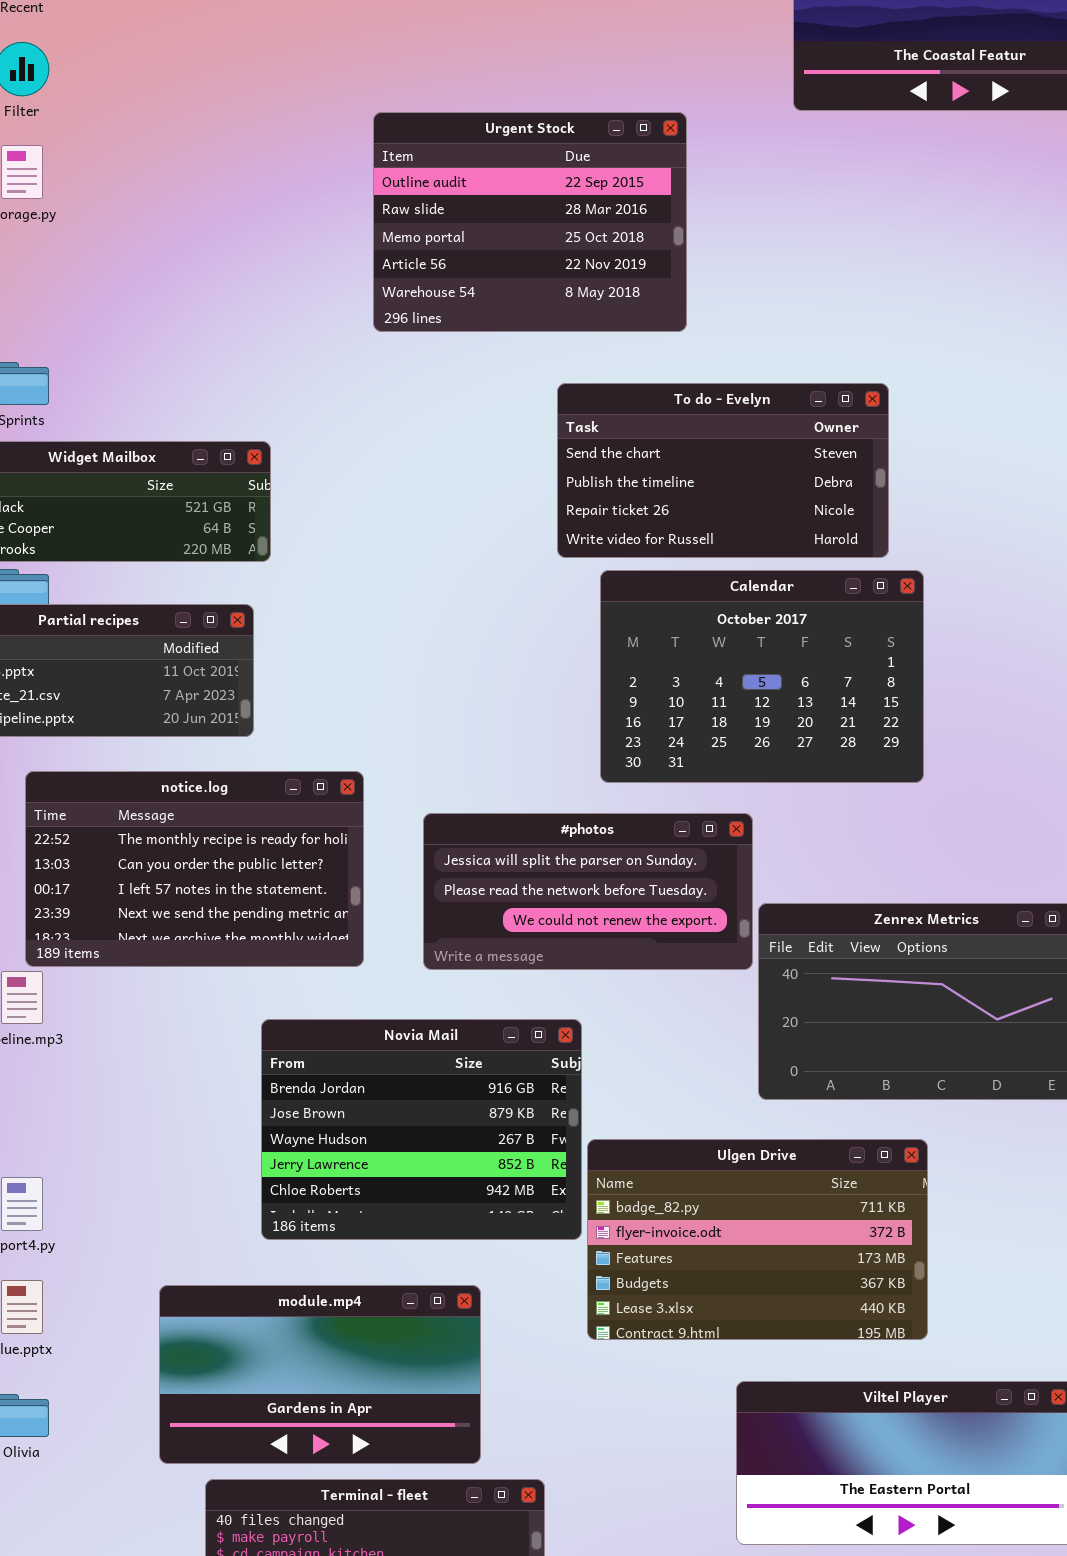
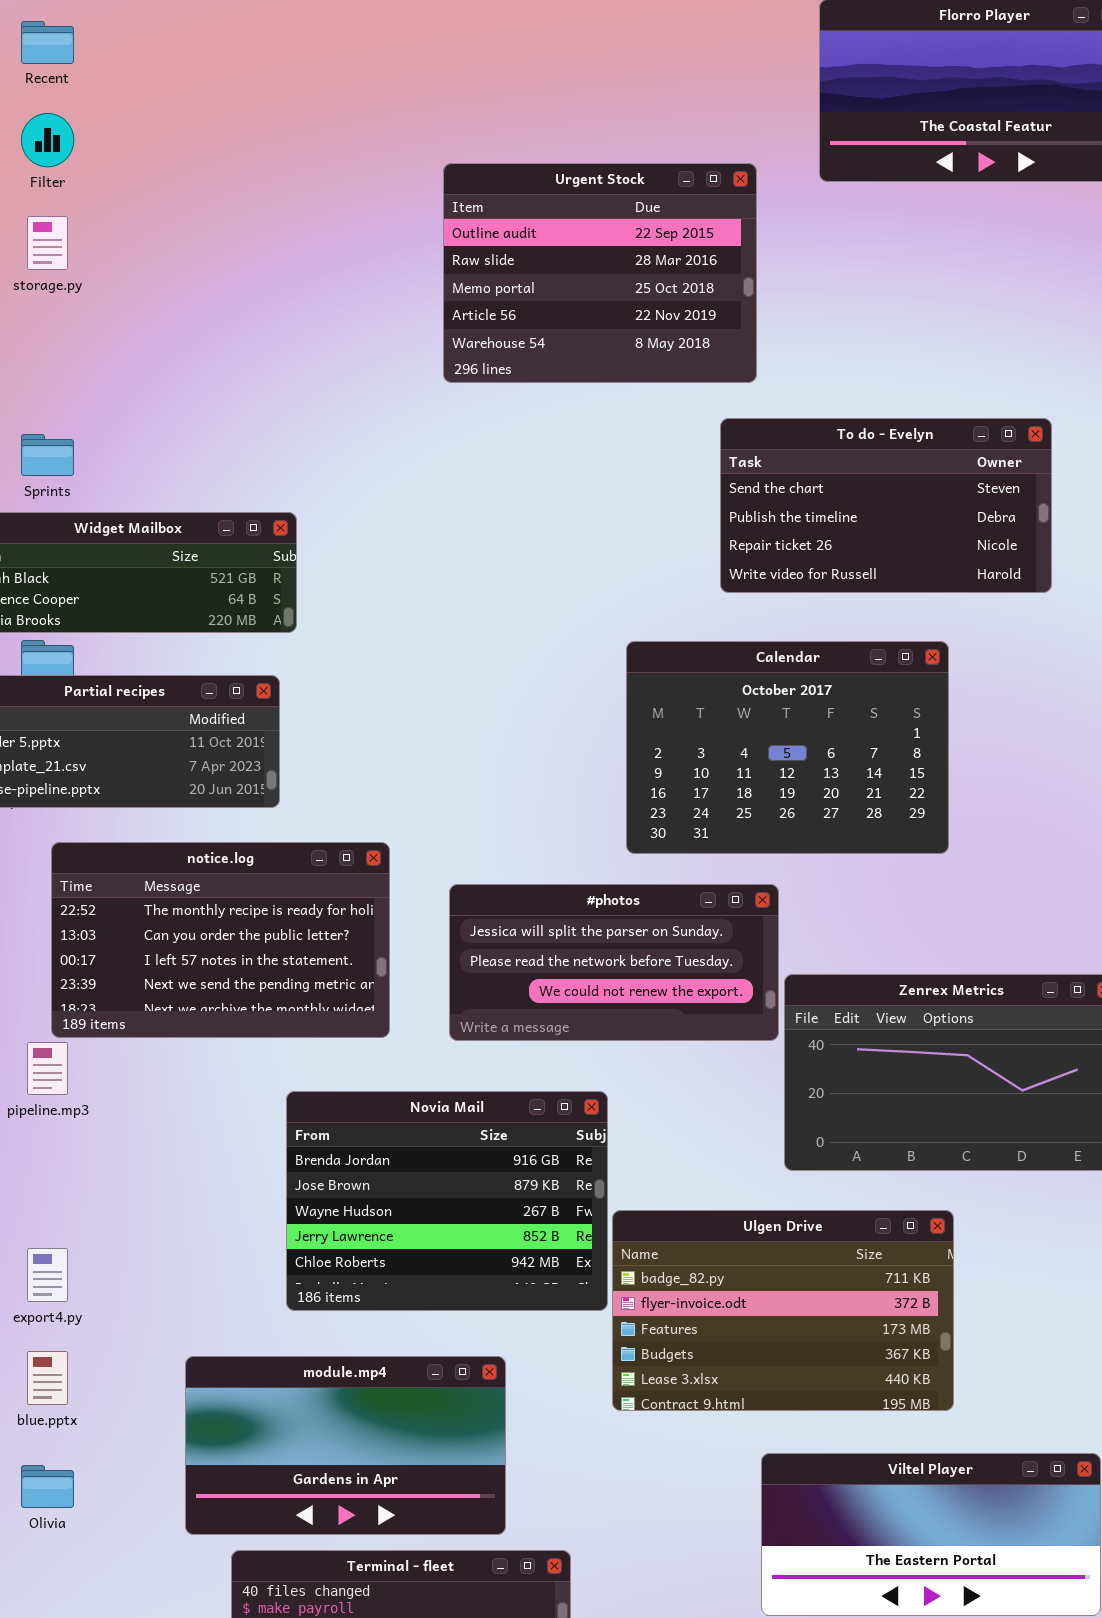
Urgent Stock: [373,112,687,332] -> [443,163,757,383], moved
To do - Evelyn: [557,383,889,558] -> [720,418,1052,593], moved

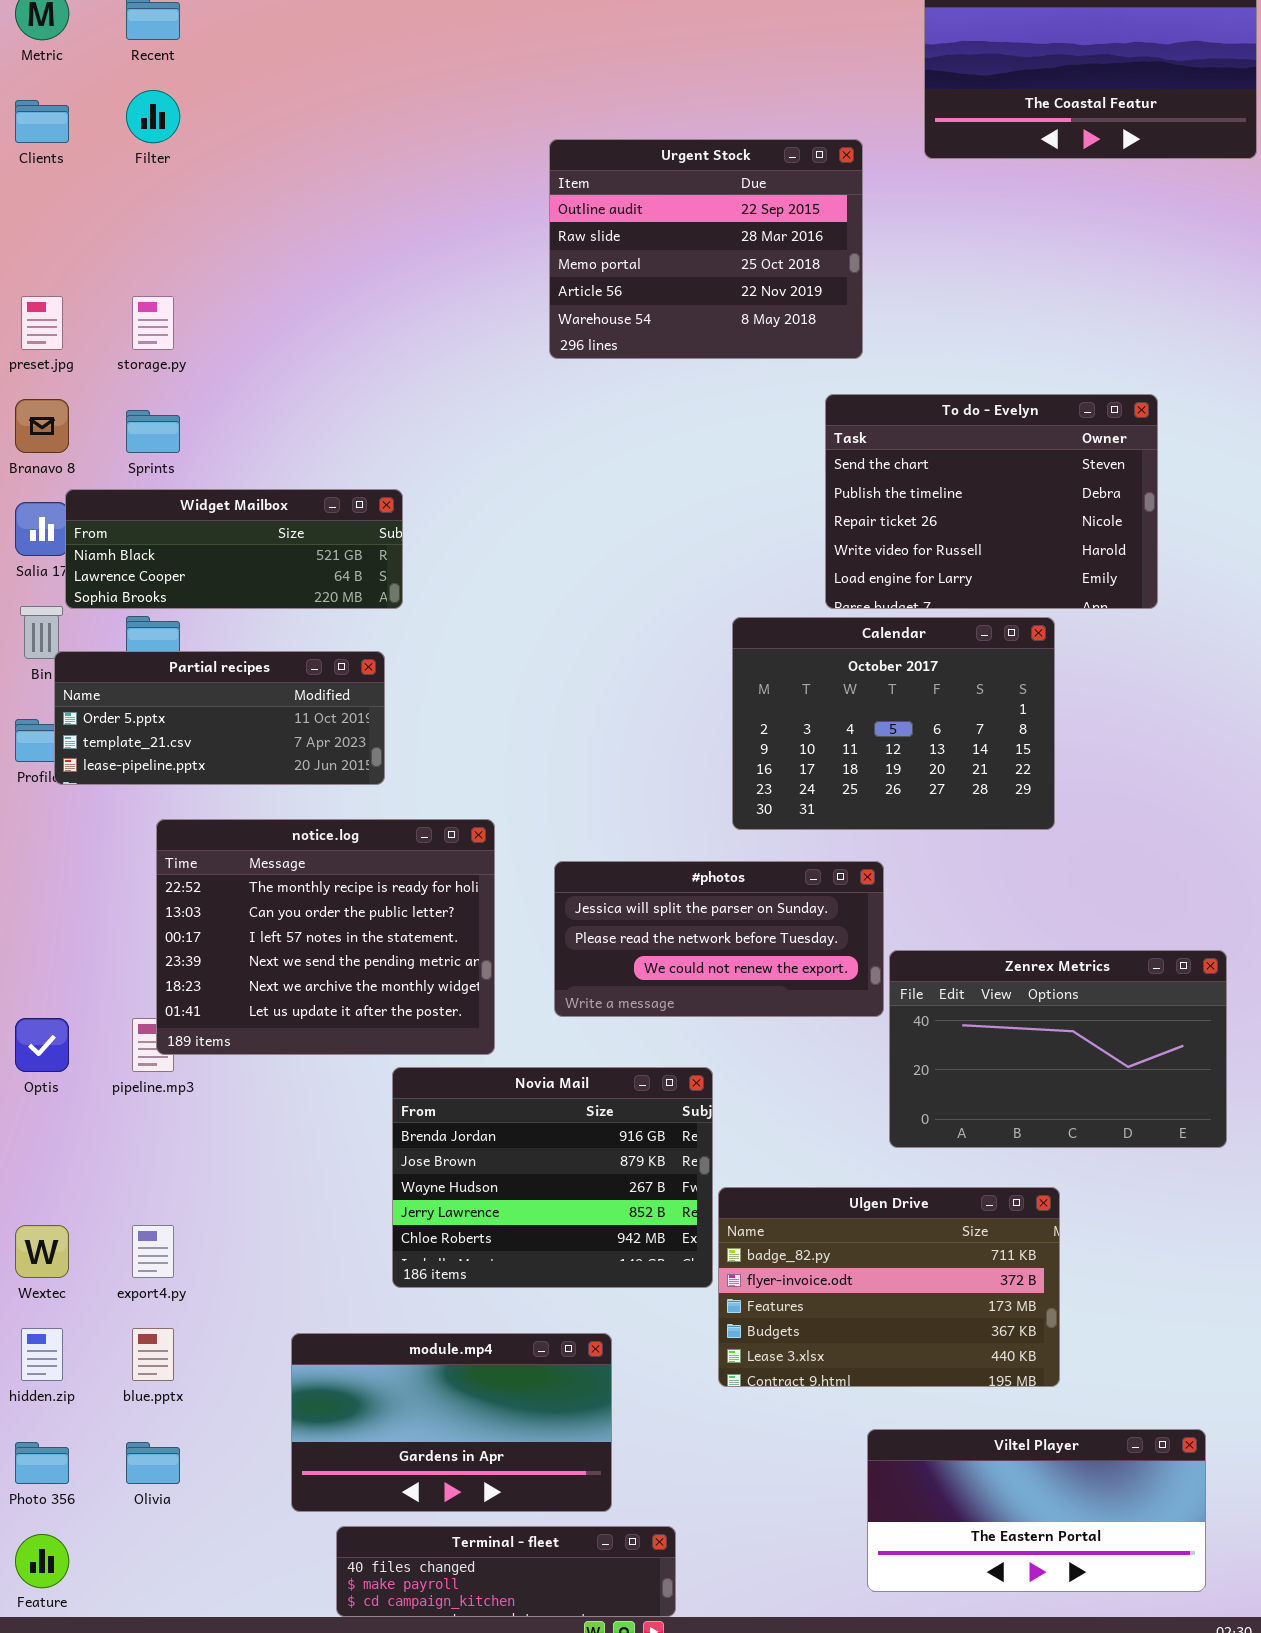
storage.py: [27,216,68,270] -> [132,296,174,350], moved
To do - Evelyn: [720,418,1052,593] -> [825,394,1158,609], resized
notice.log: [51,842,390,1038] -> [156,819,495,1055], resized

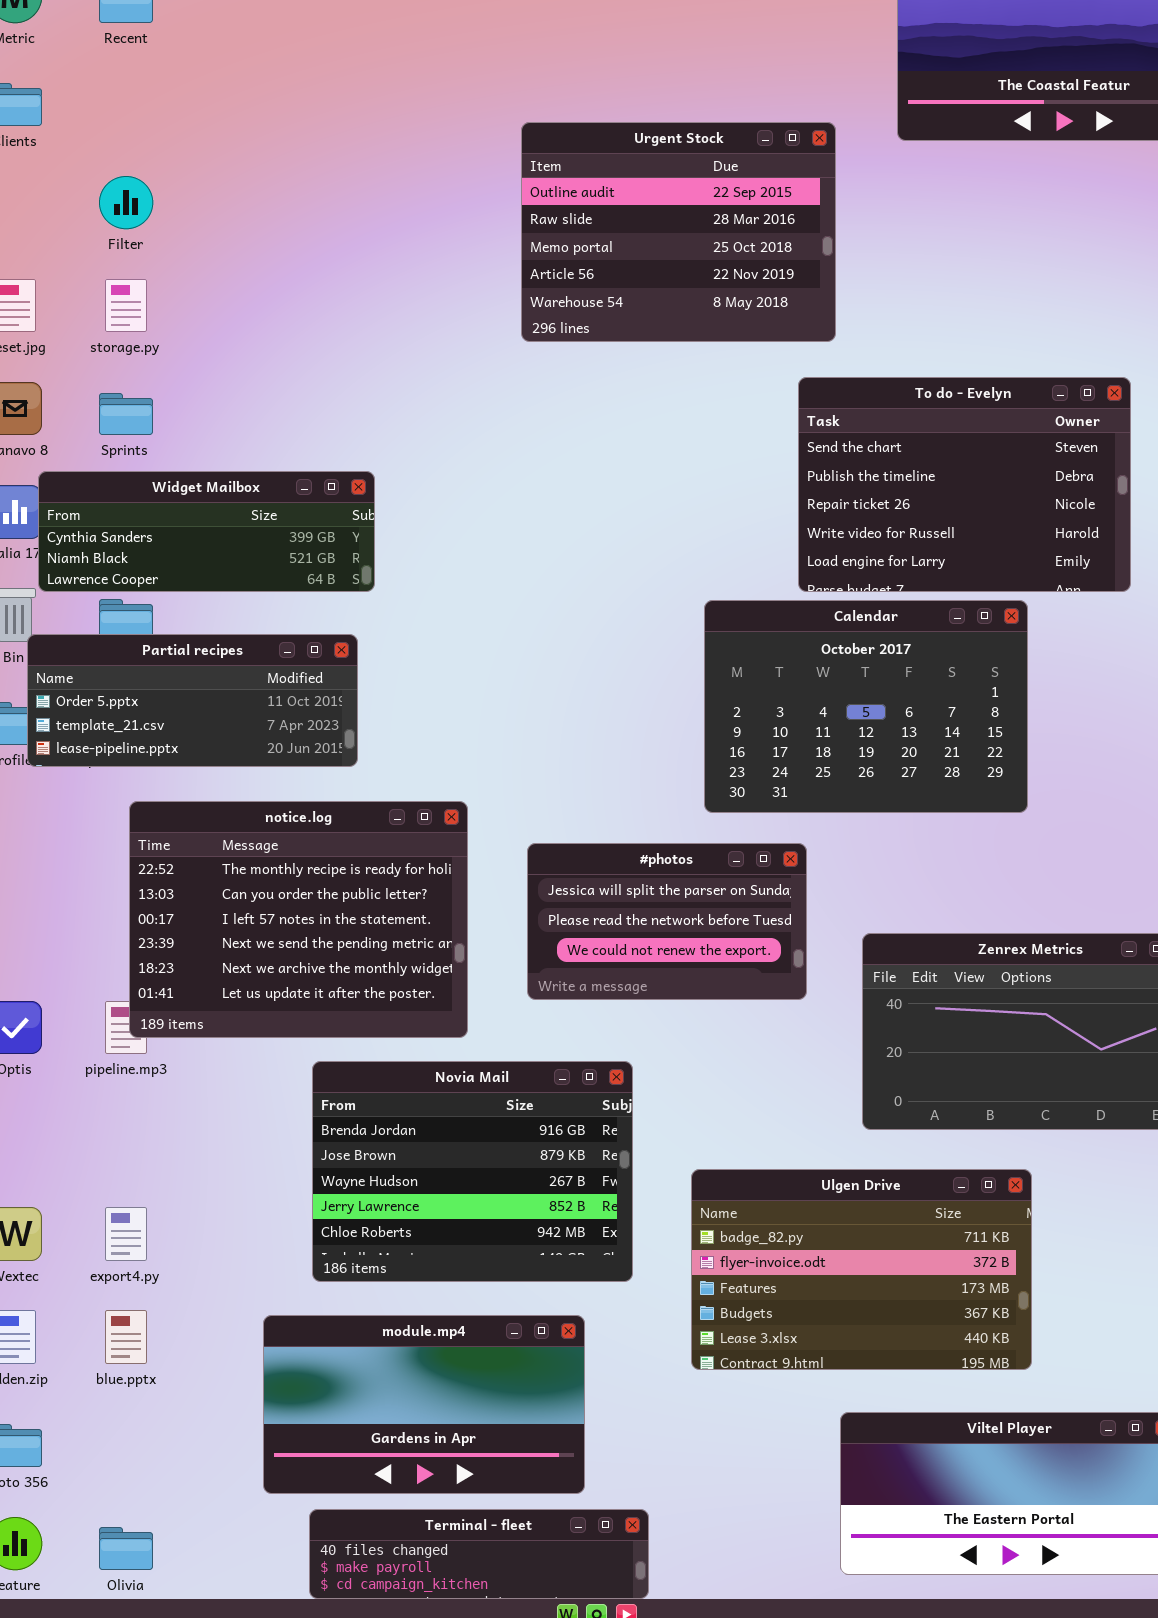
Filter: [126,90,180,143] -> [99,176,153,229], moved
Widget Mailbox: [65,489,403,609] -> [38,471,375,592], scrolled up 1 row
#photos: [554,861,884,1017] -> [527,843,807,1000], resized
Novia Mail: [392,1067,713,1288] -> [312,1061,633,1282], moved
Olivia: [126,1442,180,1484] -> [99,1527,153,1570], moved

